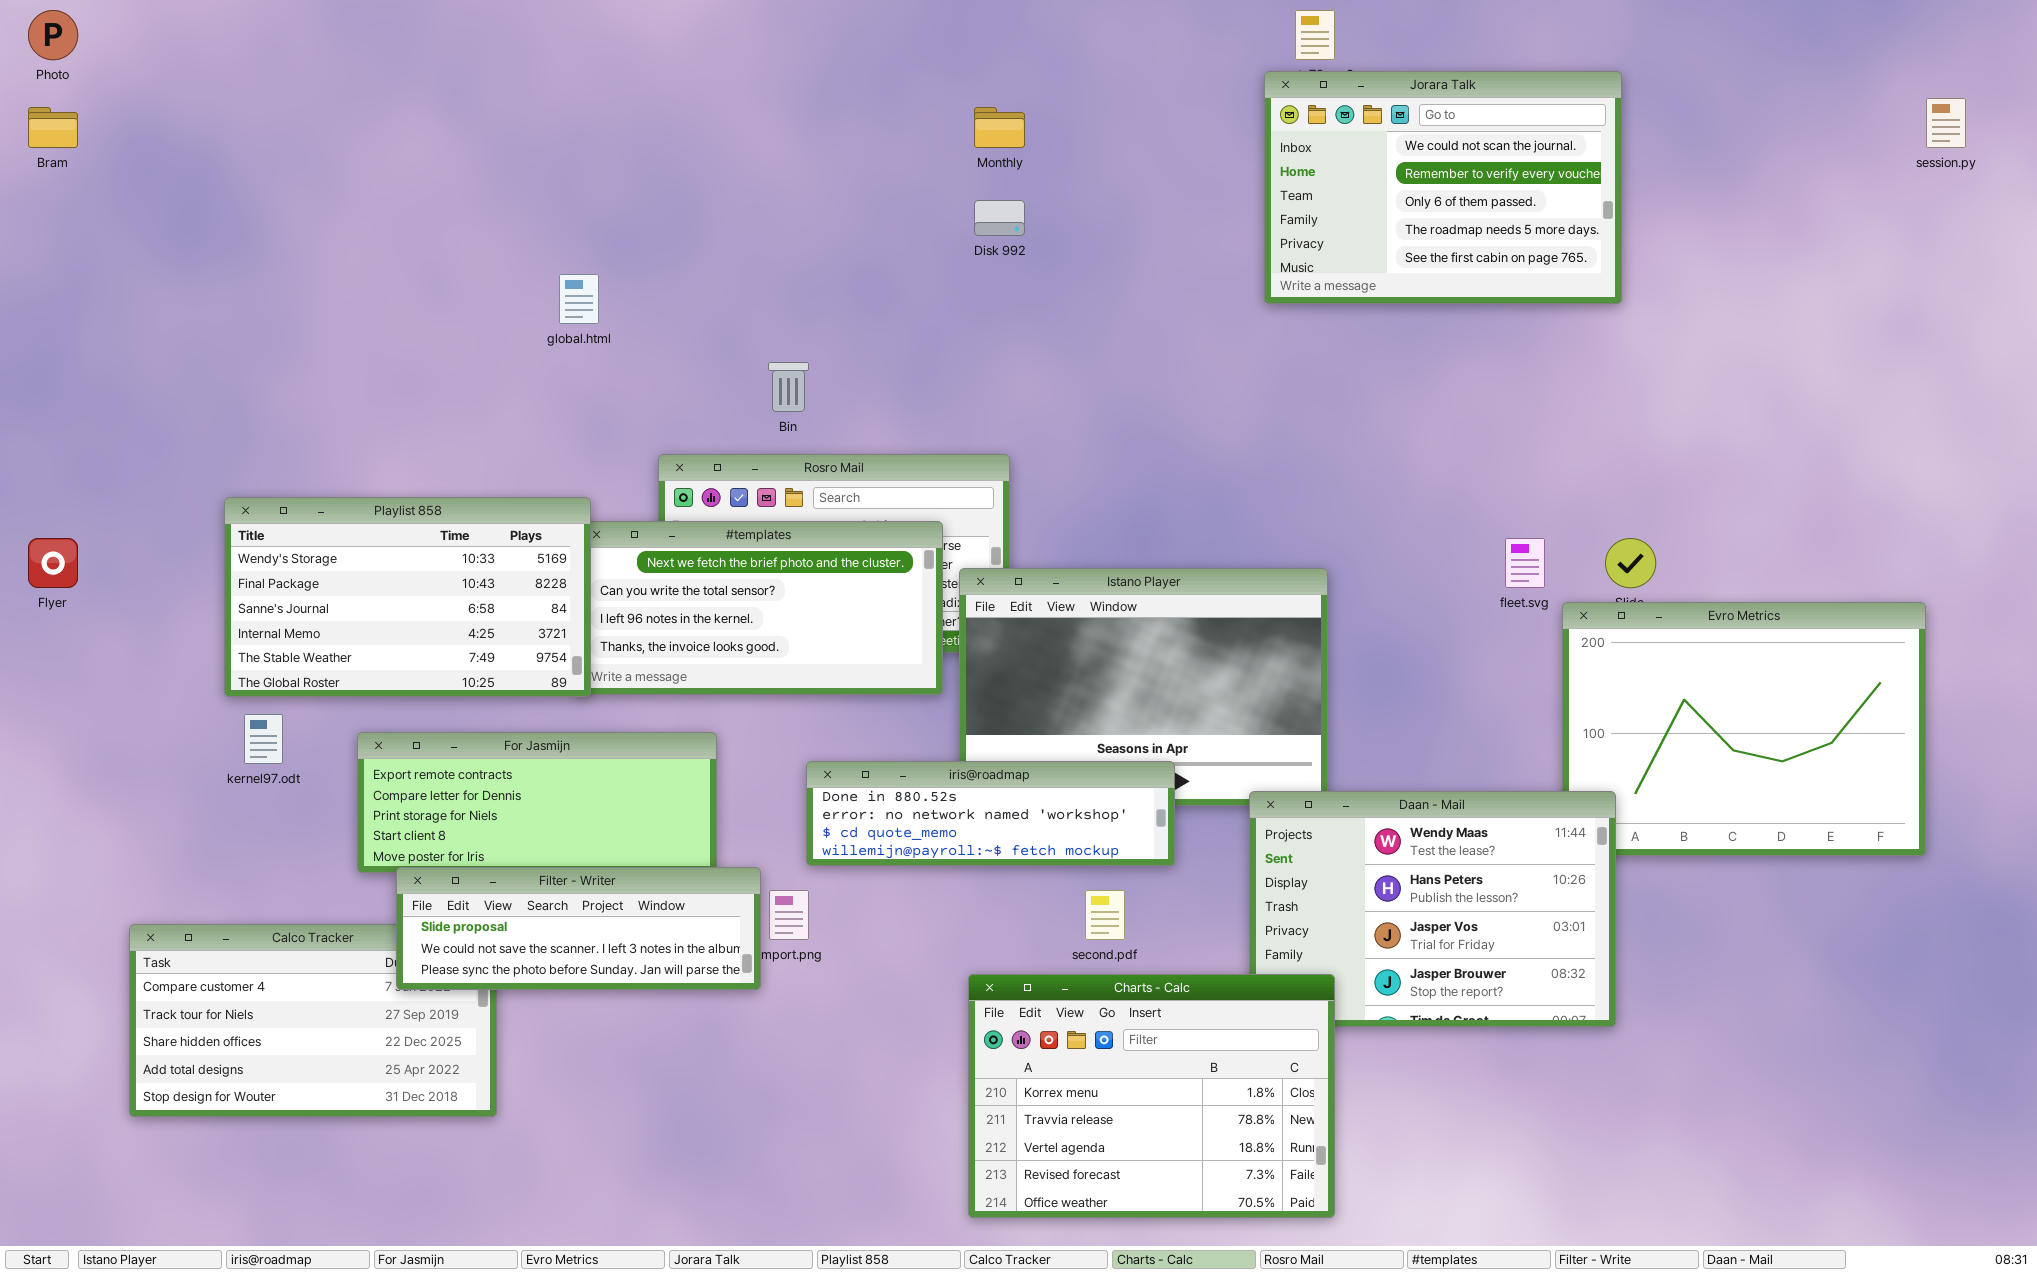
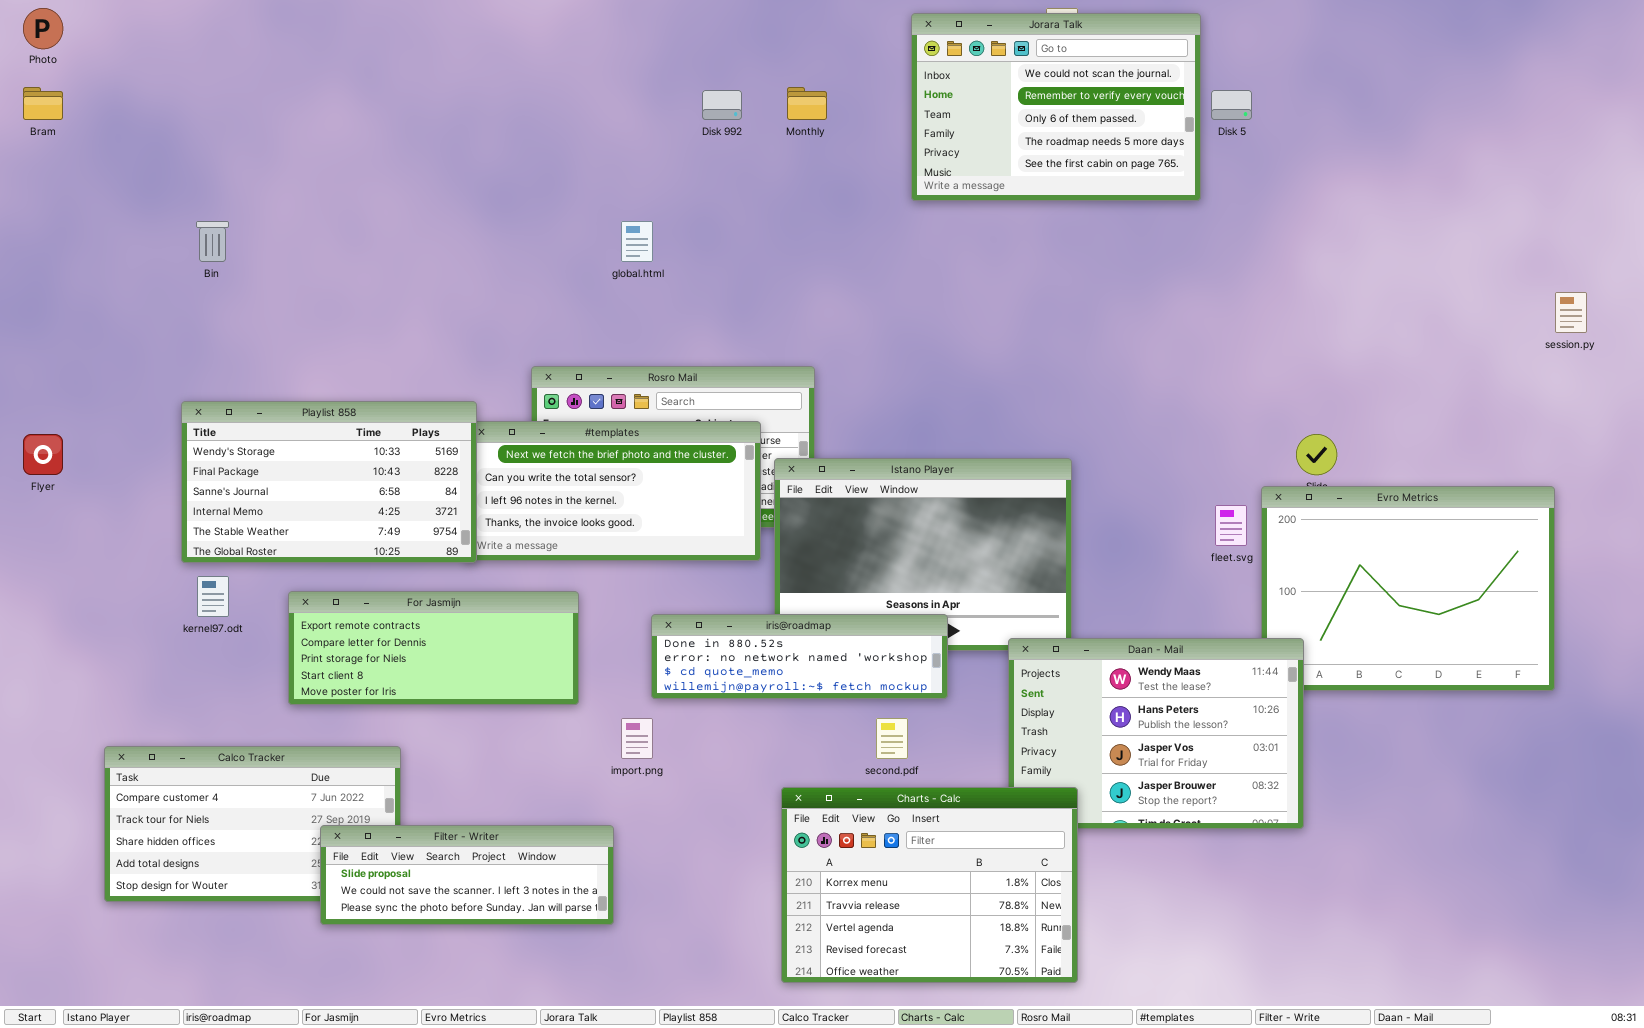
Jorara Talk: [1264,71,1622,304] -> [911,13,1201,201], moved
session.py: [1926,98,1966,148] -> [1555,292,1587,333], moved
Disk 992: [974,200,1025,236] -> [702,90,742,120], moved
global.html: [559,274,599,324] -> [621,221,653,262], moved
Bin: [768,362,809,412] -> [196,221,229,262], moved
fleet.svg: [1505,538,1545,588] -> [1215,505,1247,546], moved
Filter - Writer: [396,867,761,990] -> [320,825,614,925], moved

